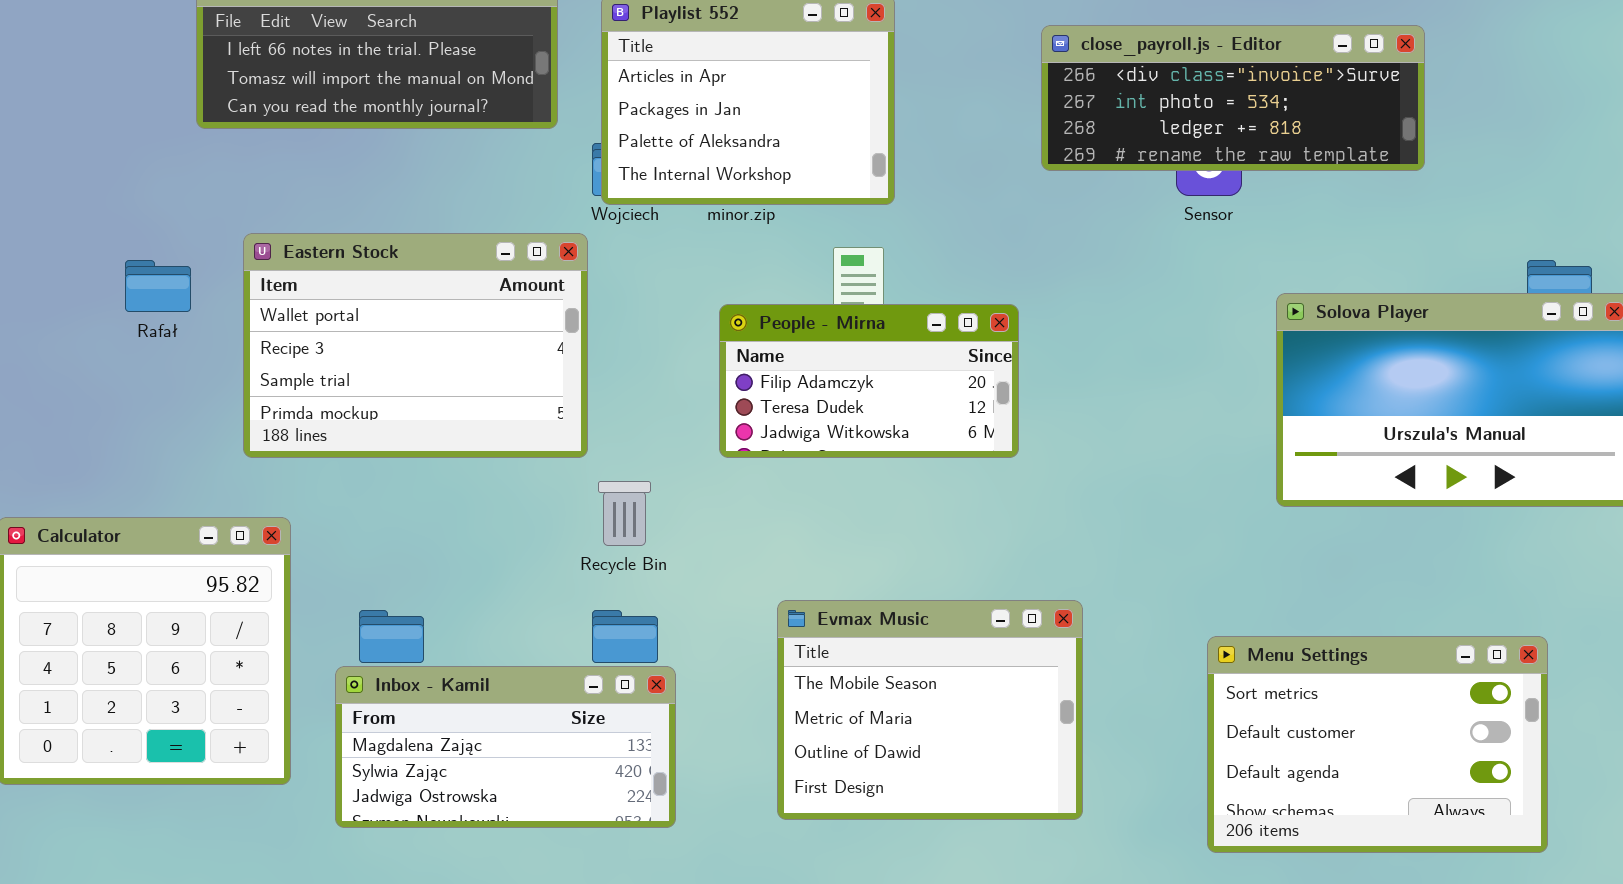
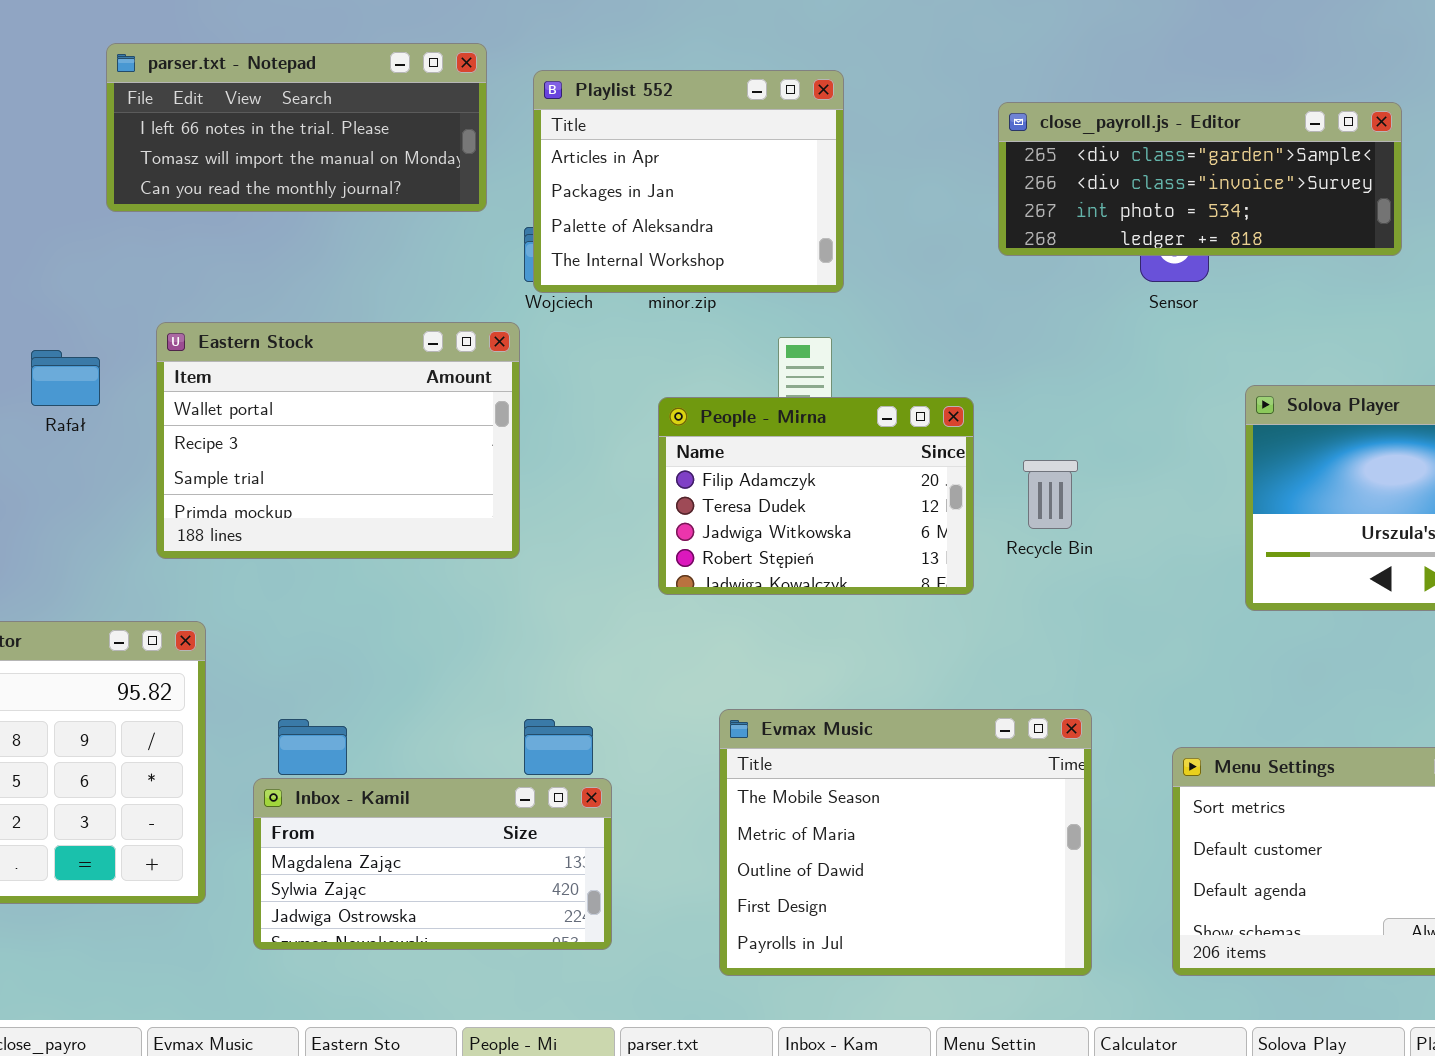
close_payroll.js - Editor: [1041,25,1425,171] -> [998,102,1402,256], scrolled up 1 row
People - Mirna: [719,304,1019,458] -> [658,397,974,595], resized
Recycle Bin: [598,481,651,546] -> [1023,460,1078,529], moved
Evmax Music: [777,600,1083,820] -> [719,709,1092,976], resized

